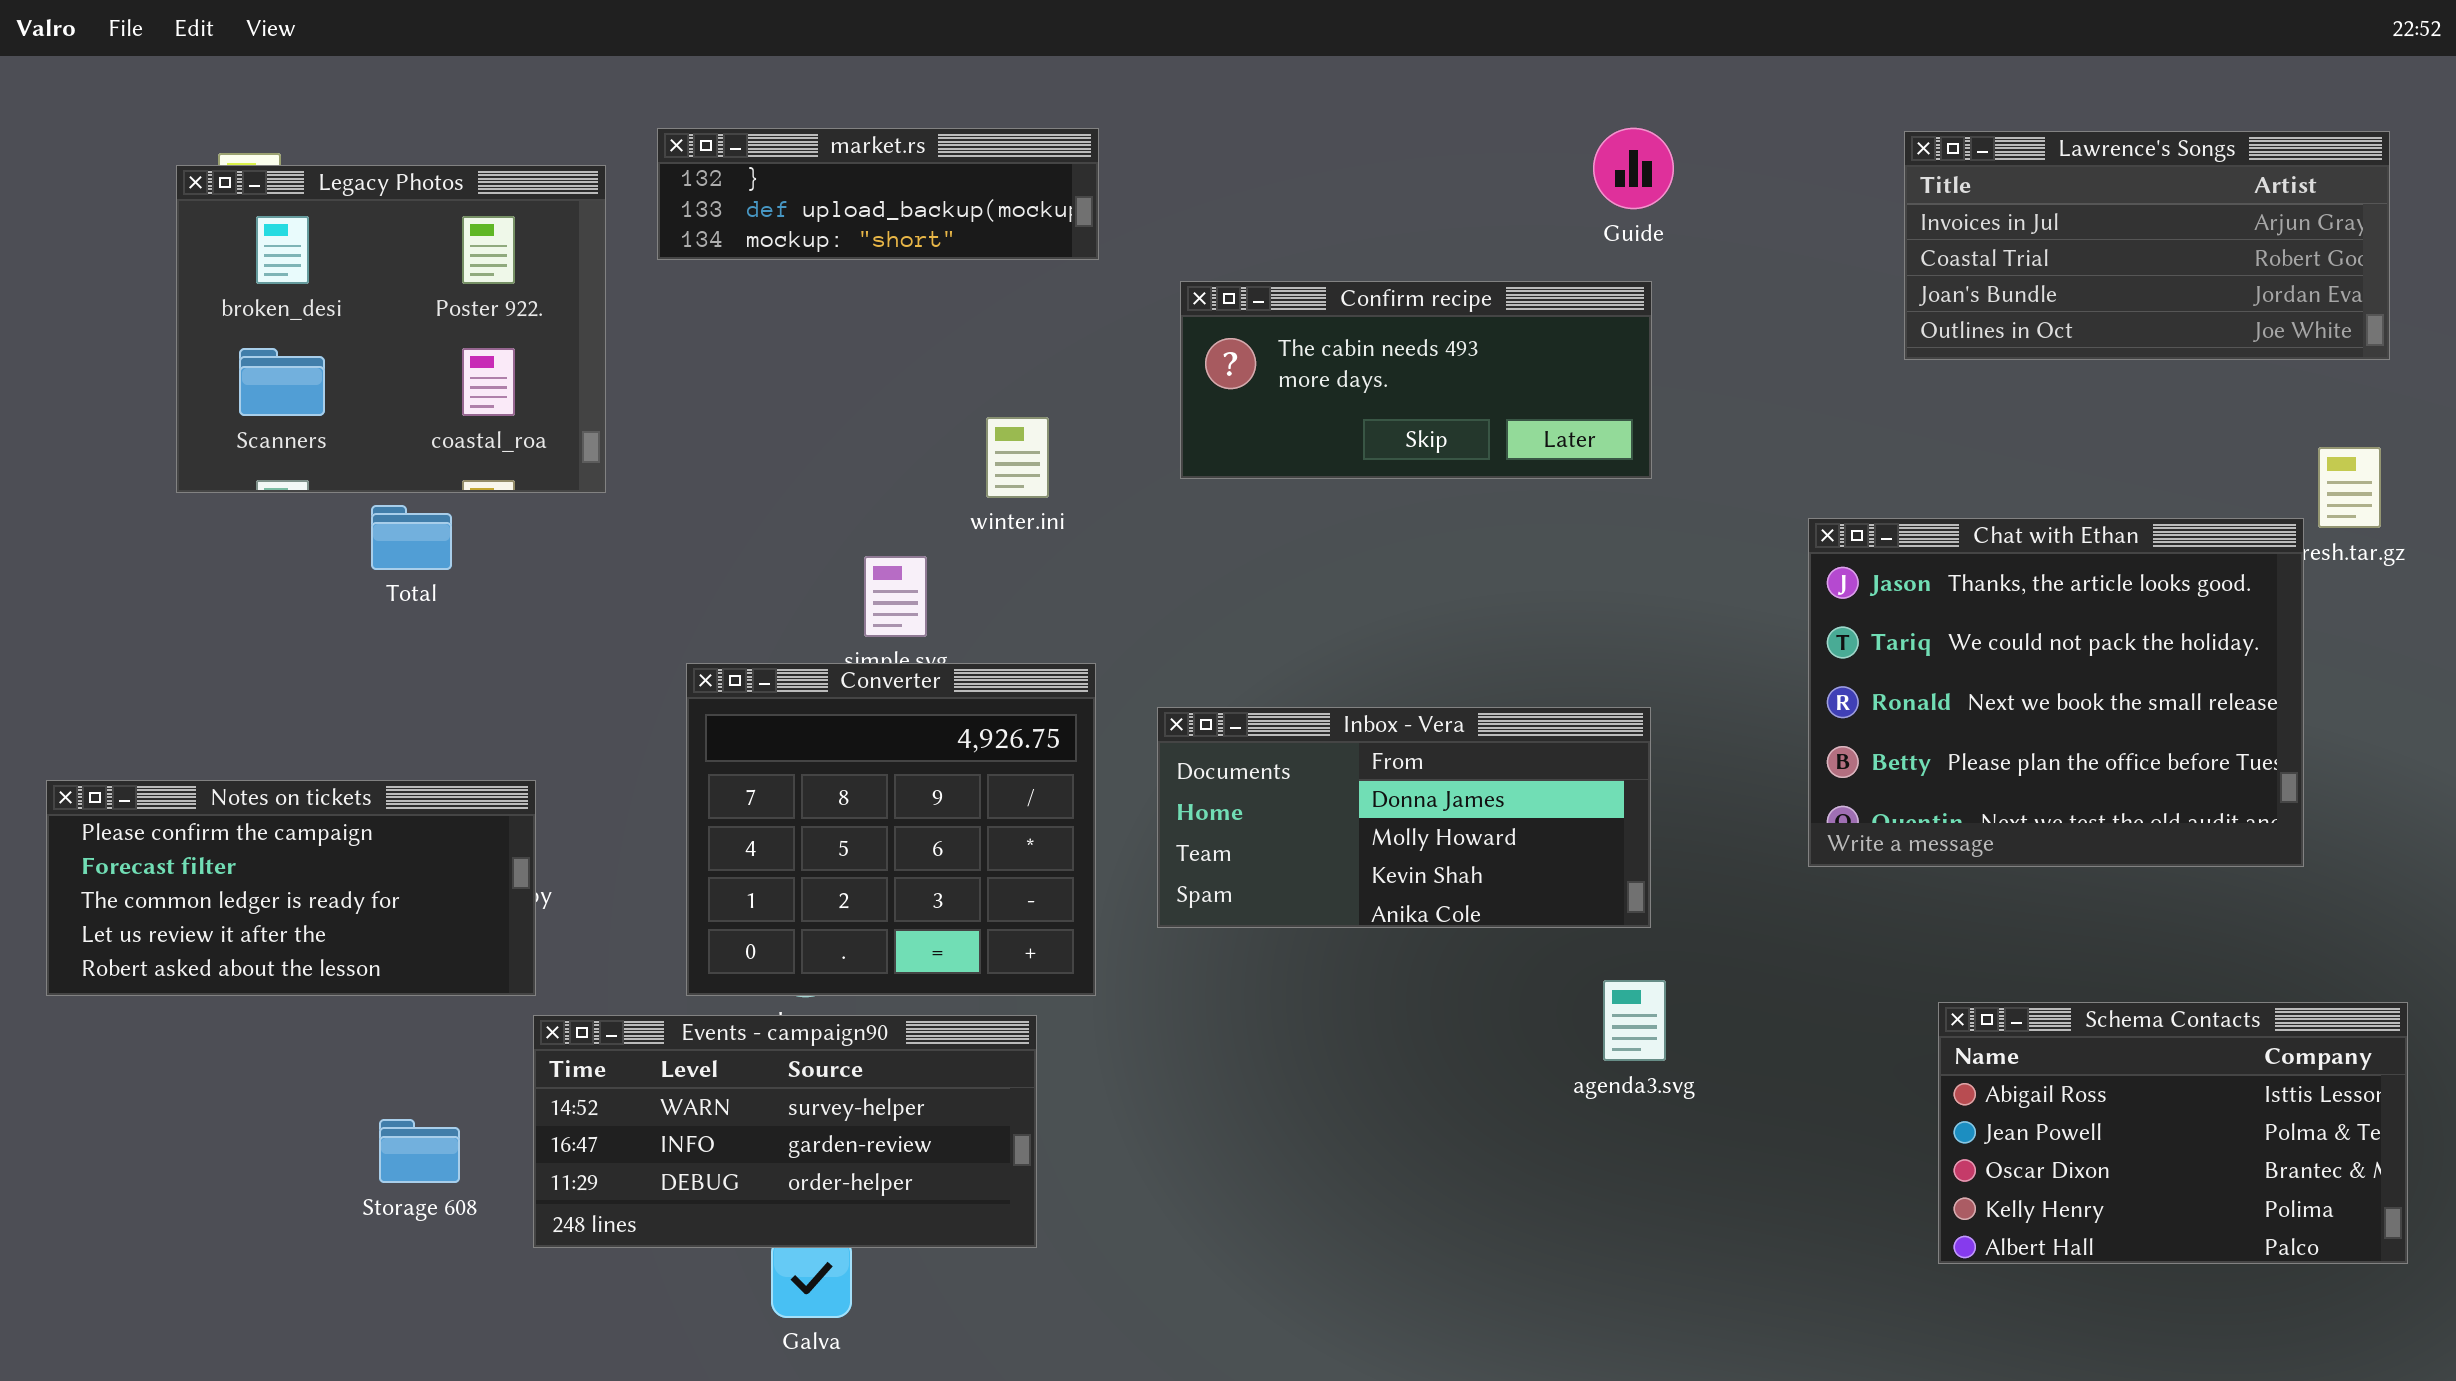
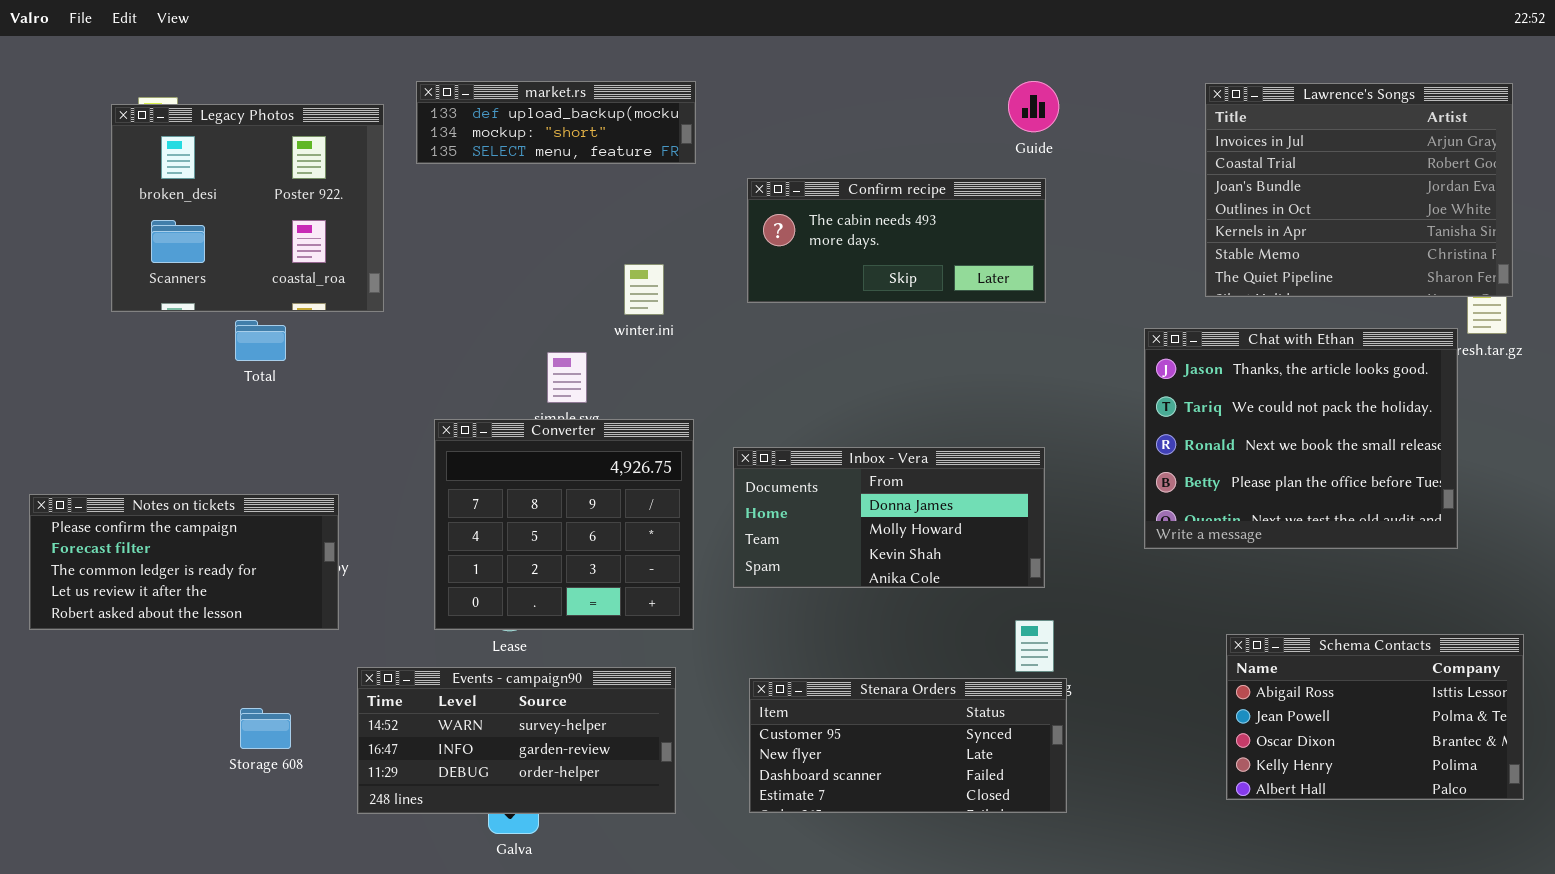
market.rs: [657,128,1099,260] -> [416,81,696,164], scrolled down 1 row
Lawrence's Songs: [1904,131,2390,360] -> [1205,83,1513,297], resized
Events - campaign90: [533,1015,1037,1248] -> [357,667,676,814], moved
Stenara Orders: none -> [749,678,1067,813], opened

